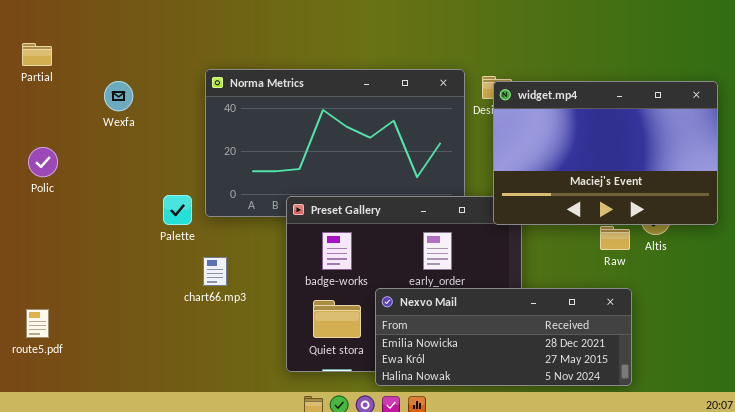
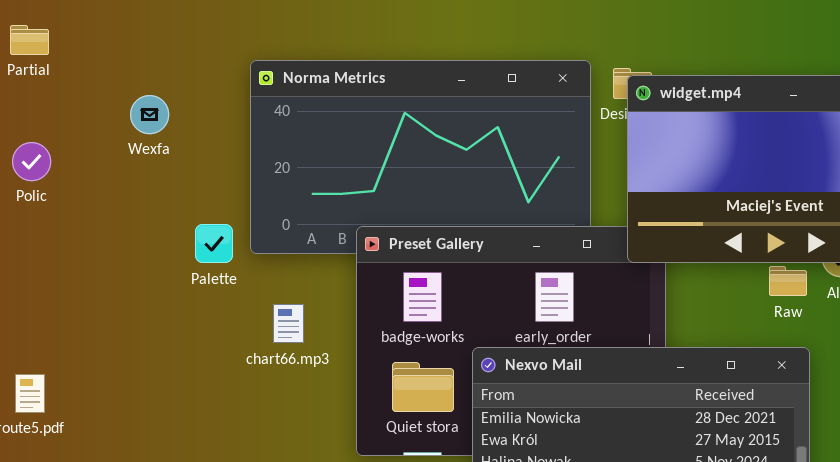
Wexfa: [104,81,133,111] -> [130,95,169,134], moved
Polic: [28,147,58,177] -> [12,142,51,181], moved
chart66.mp3: [203,257,227,286] -> [273,304,304,343], moved

